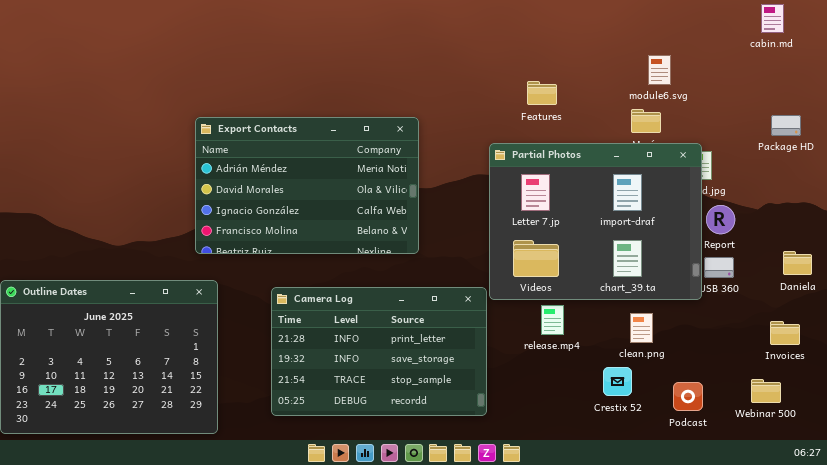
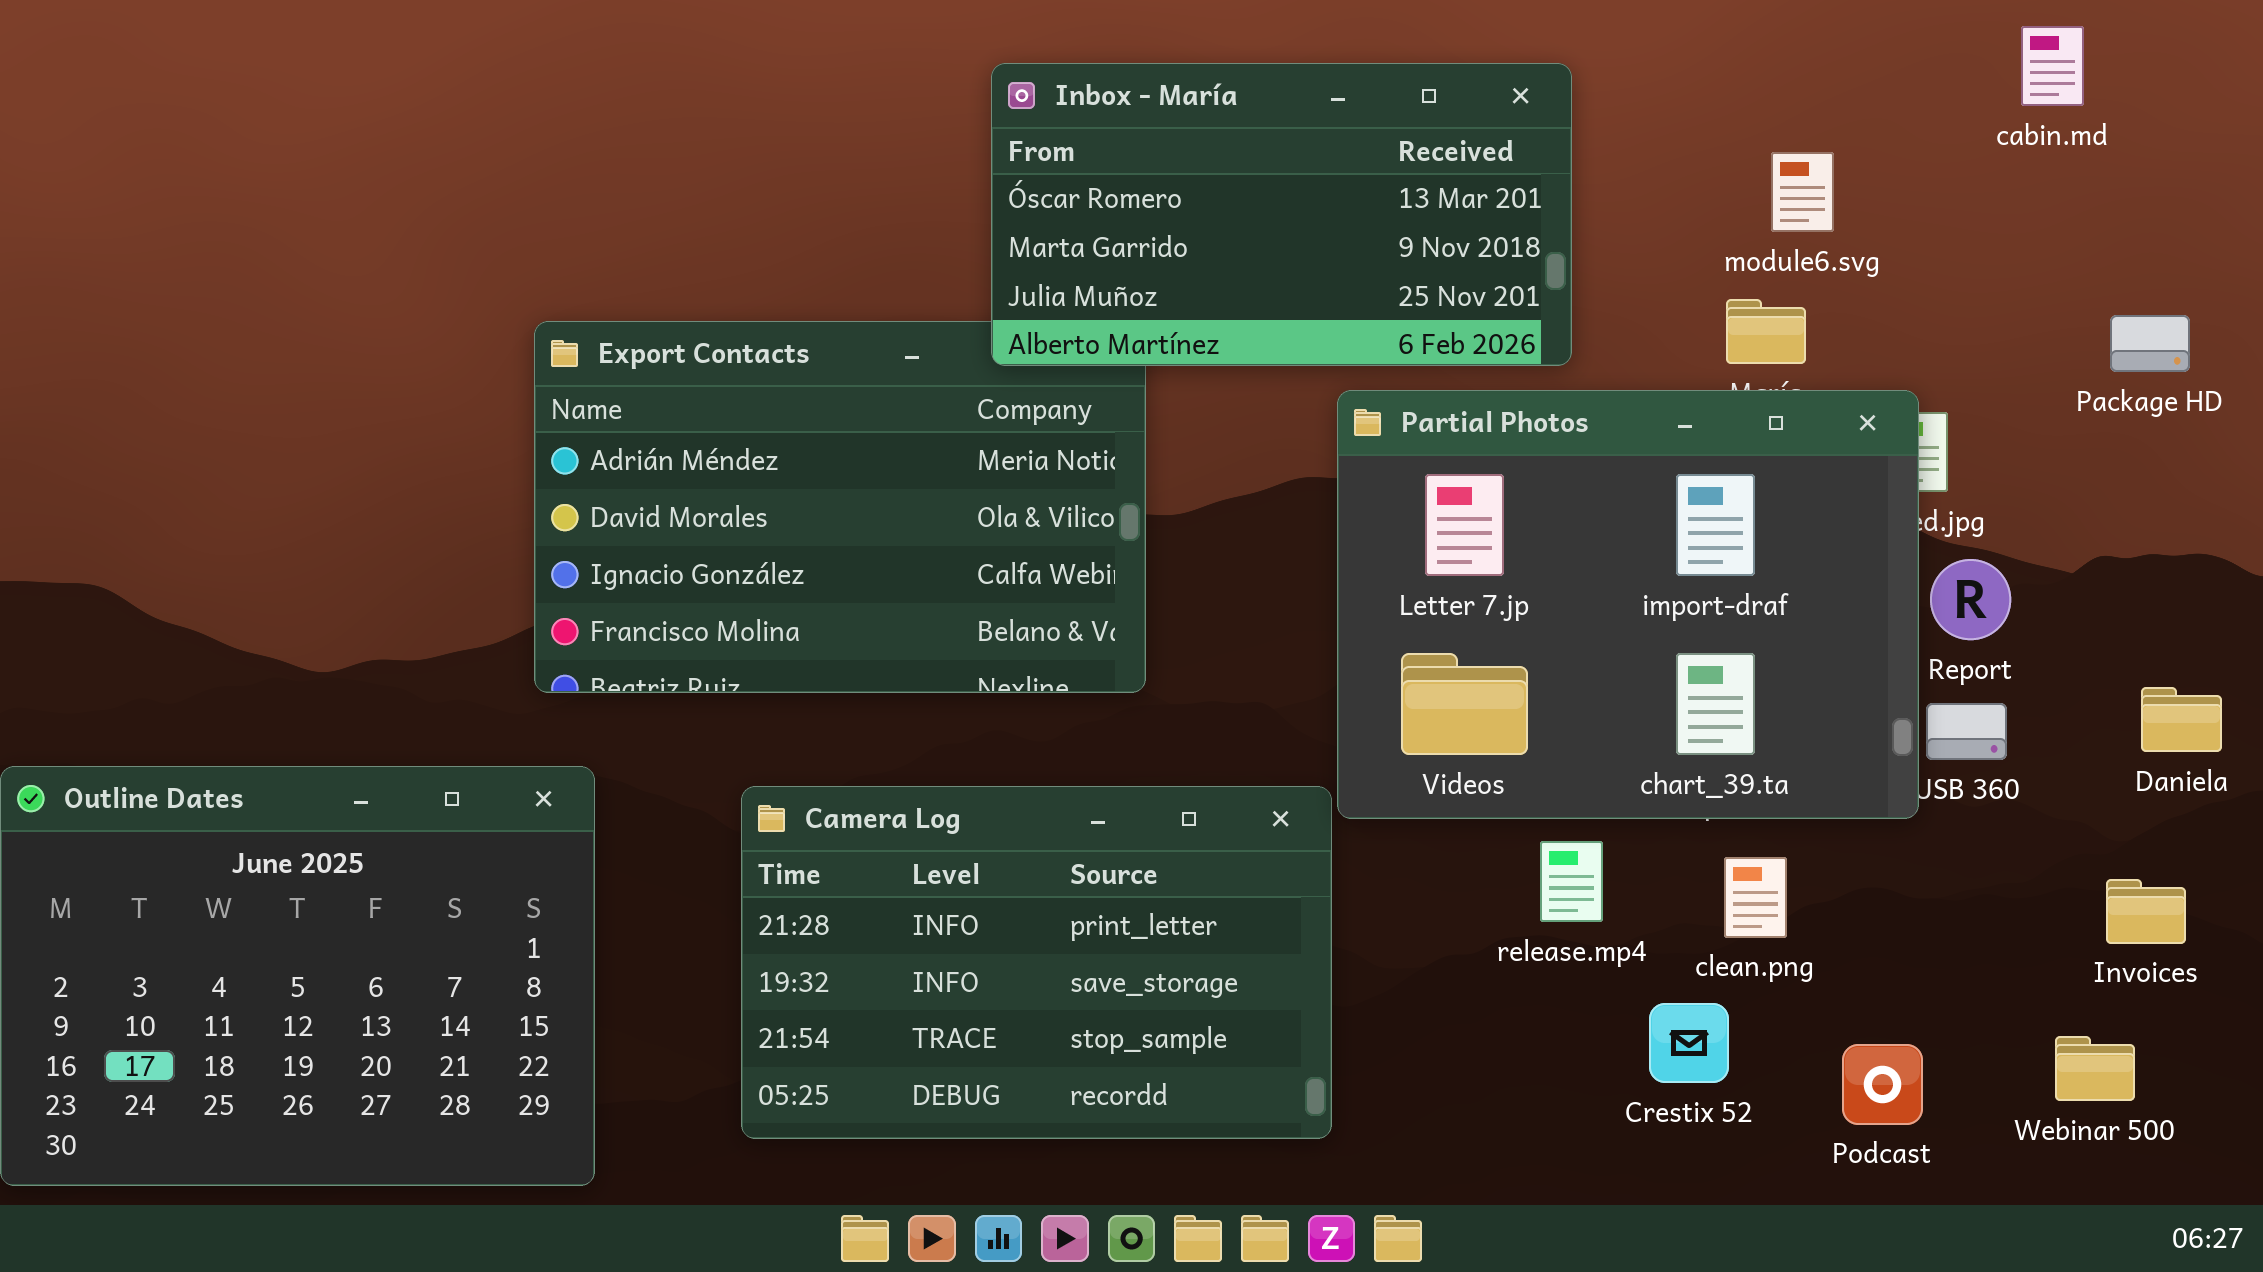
cabin.md: [761,4,784,33] -> [2021,26,2084,106], moved
Inbox - María: none -> [991,63,1572,366], opened
release.mp4: [541,305,564,335] -> [1540,841,1603,922], moved

